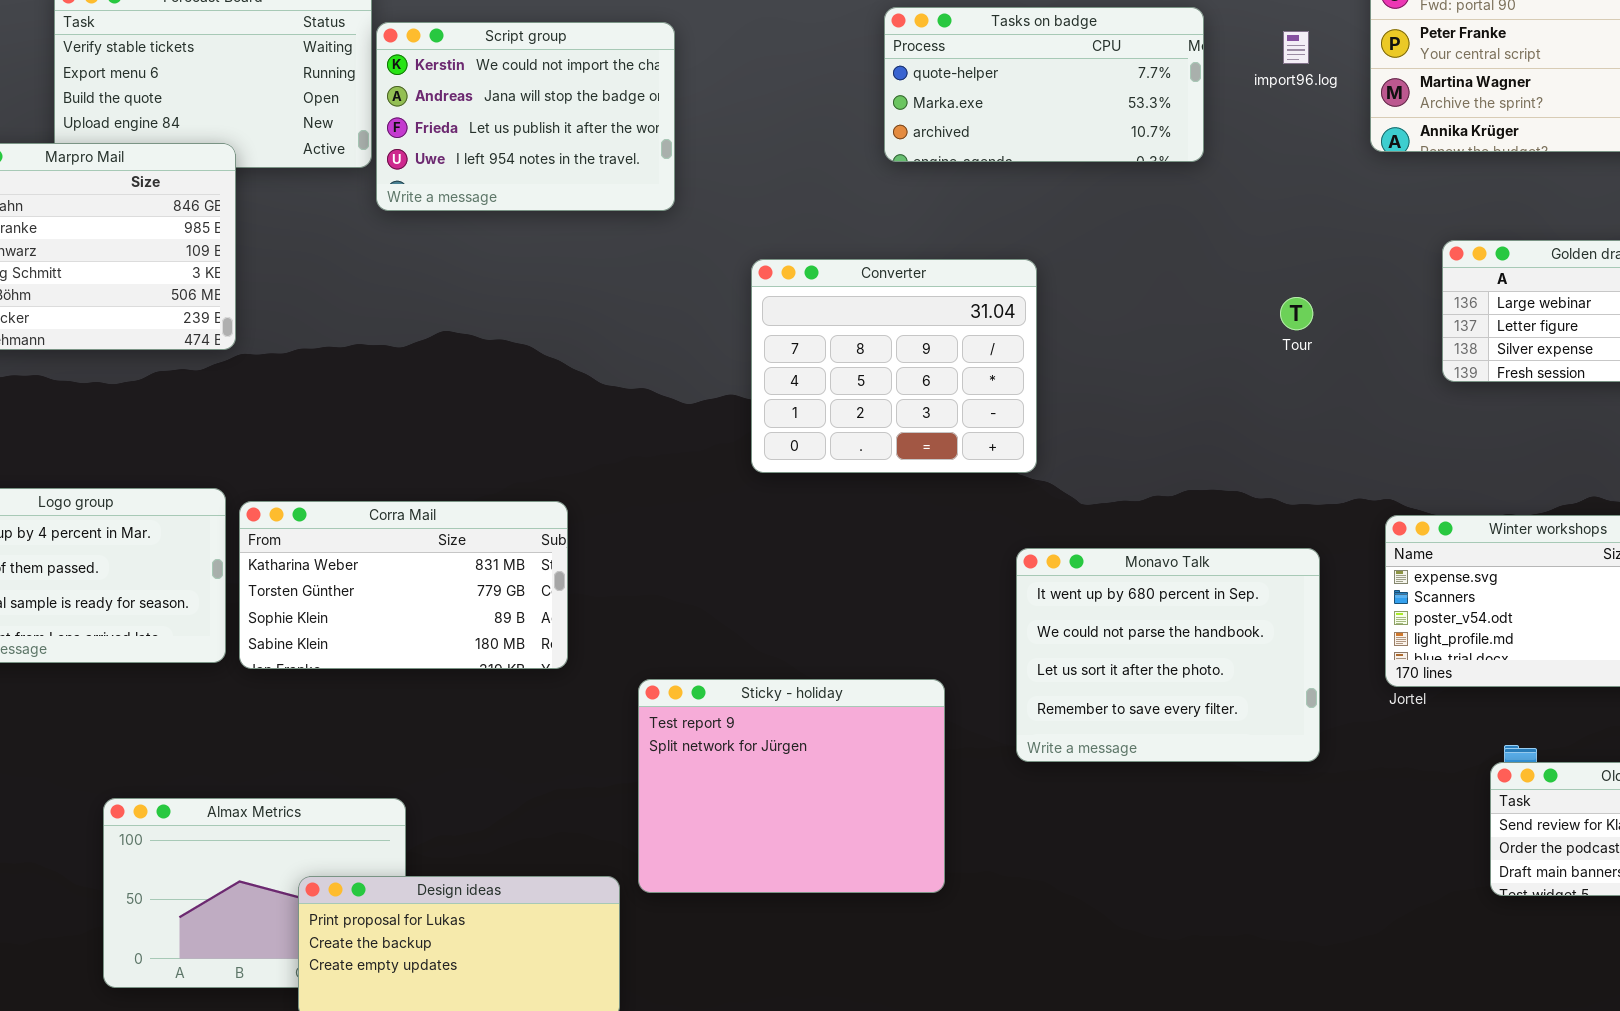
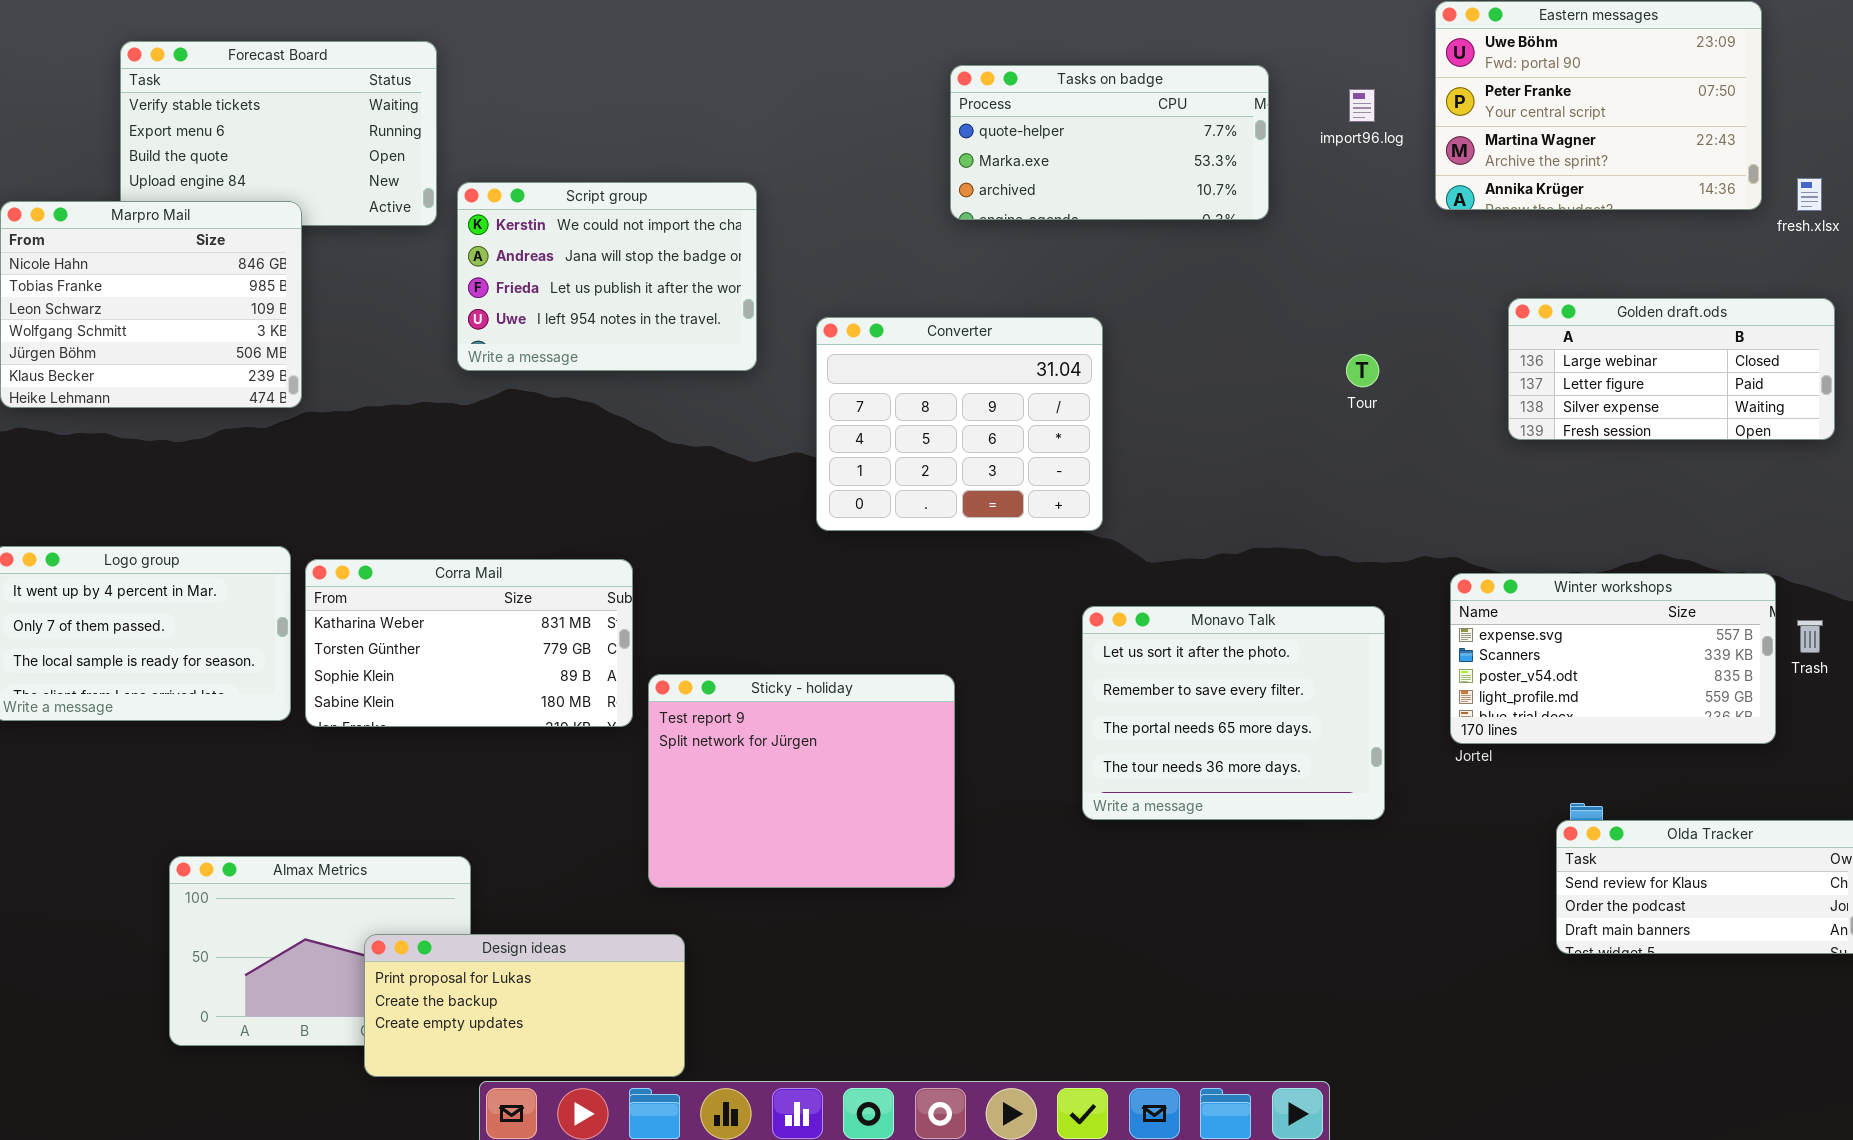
Script group: [376,22,675,211] -> [457,182,757,371], moved
Monavo Talk: [1016,548,1320,762] -> [1082,606,1385,820], scrolled down 2 rows
Sticky - holiday: [638,679,945,893] -> [648,674,955,888], moved

